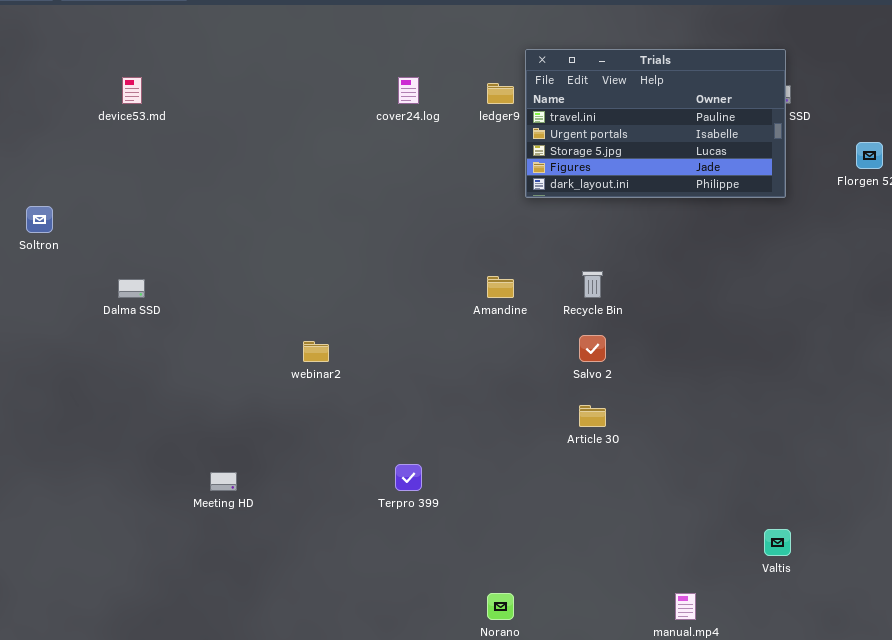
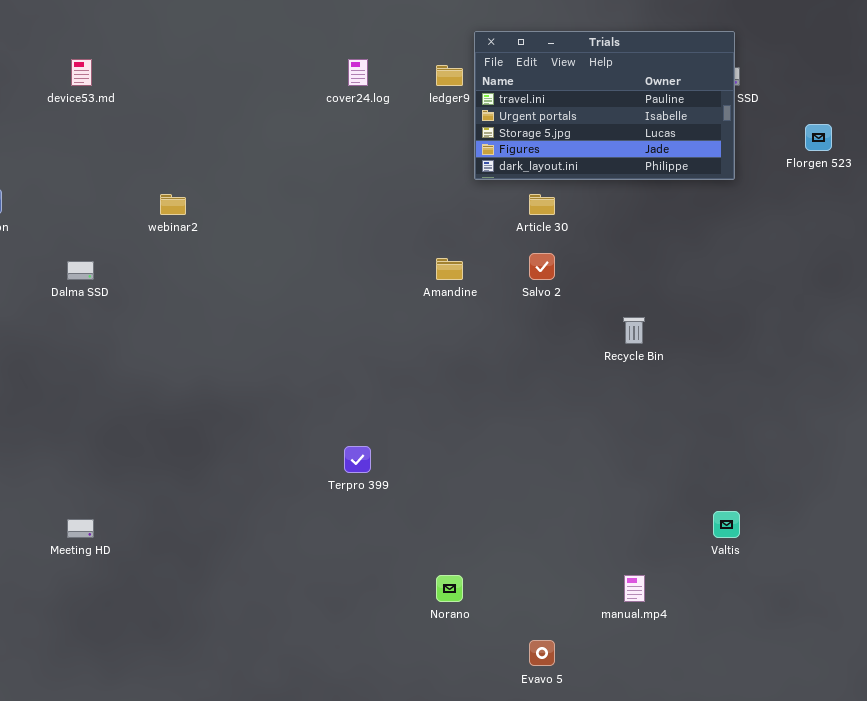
Recycle Bin: [582,271,603,298] -> [623,317,645,344], moved
Salvo 2: [579,335,606,362] -> [529,253,555,280], moved
webinar2: [303,341,329,362] -> [160,194,186,215], moved
Article 30: [579,405,606,427] -> [529,194,555,215], moved
Meeting HD: [210,472,237,491] -> [67,519,94,538], moved

